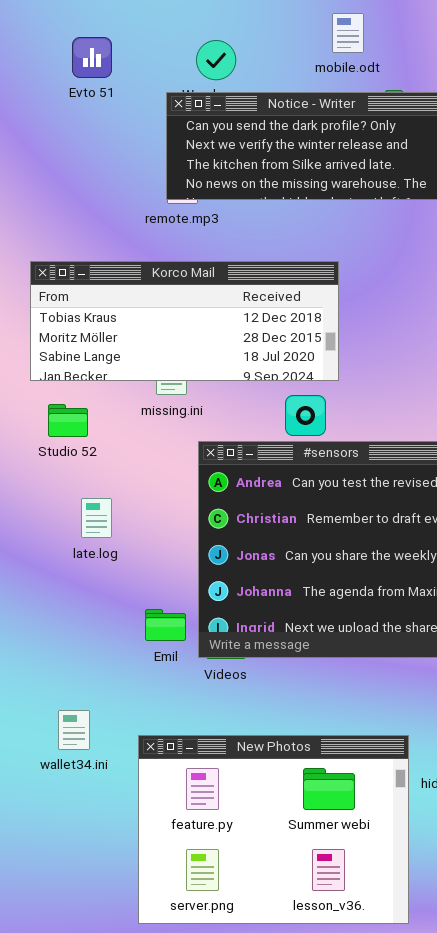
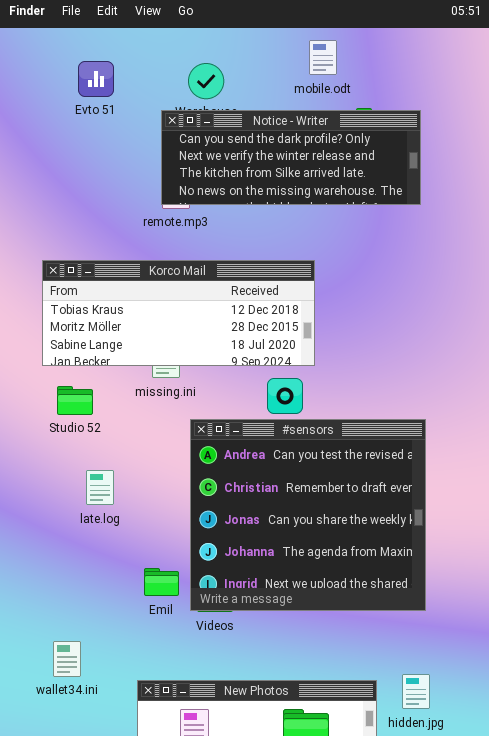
wallet34.ini: [58,710,90,750] -> [53,641,81,677], moved

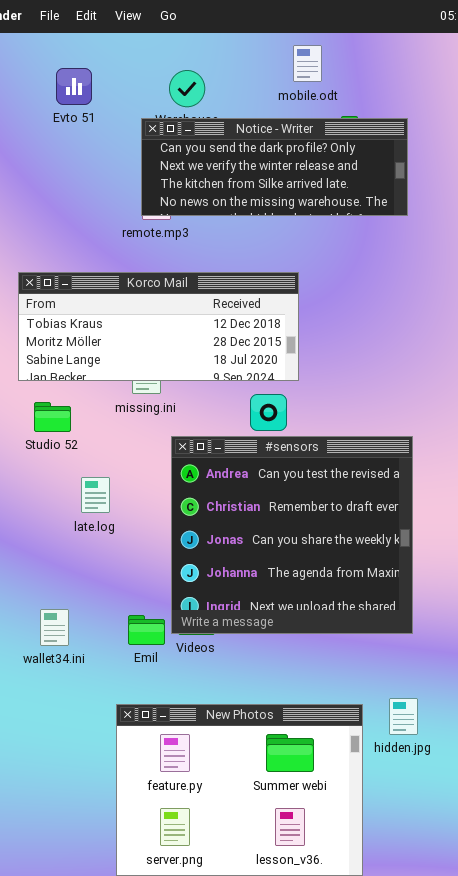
late.log: [86,470,114,505] -> [81,477,110,513], moved
Emil: [144,568,179,596] -> [128,615,165,645], moved
wallet34.ini: [53,641,81,677] -> [40,609,69,646], moved

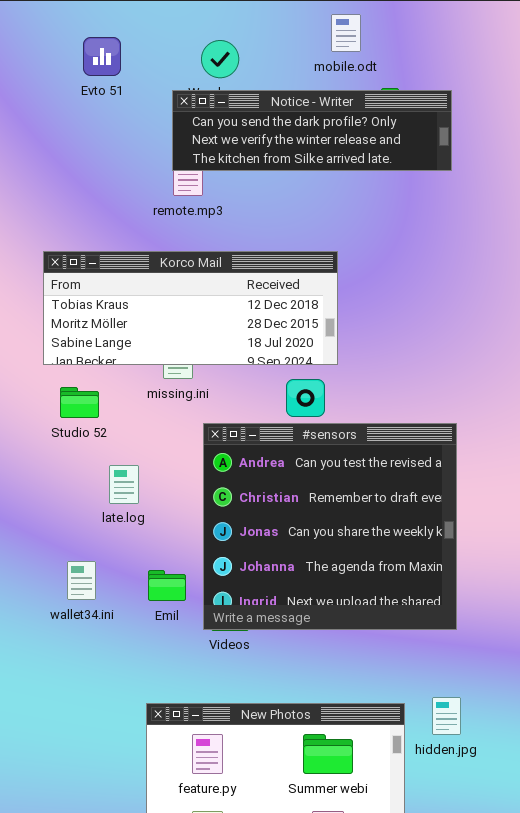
Notice - Writer: [141,118,408,216] -> [172,90,452,171], resized
wallet34.ini: [40,609,69,646] -> [67,561,96,600], moved
Emil: [128,615,165,645] -> [148,570,186,601], moved

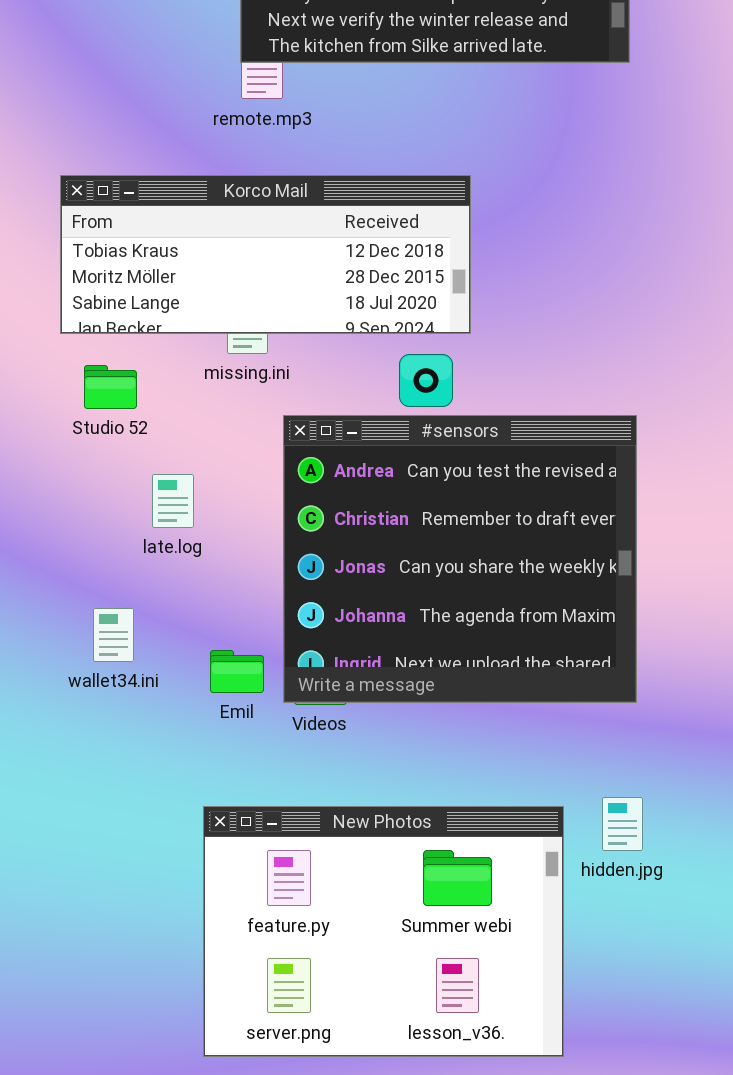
Emil: [148,570,186,601] -> [210,650,264,693], moved

